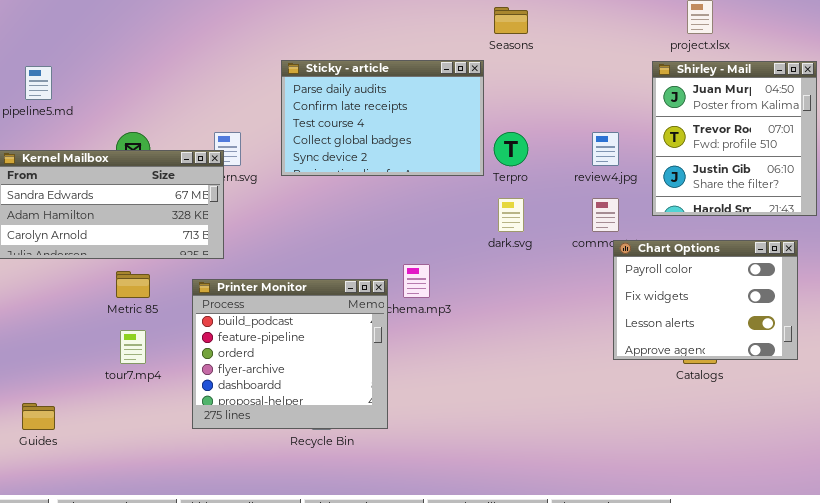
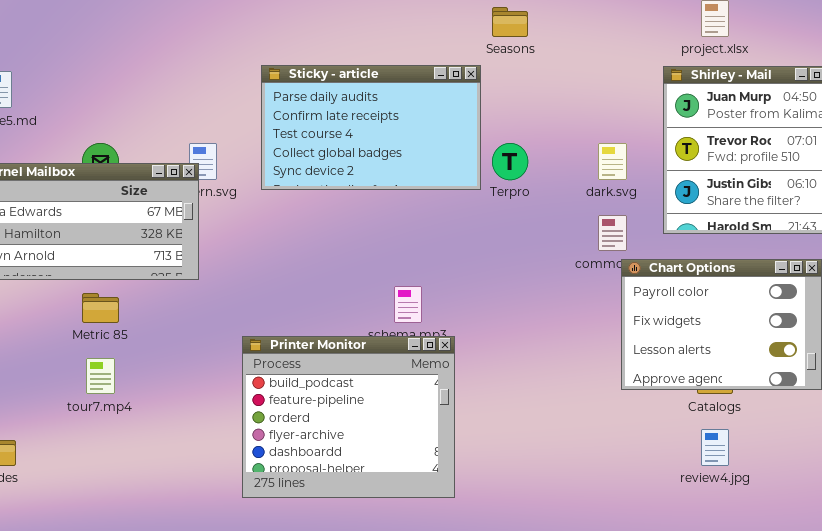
review4.jpg: [592,132,619,166] -> [701,429,729,466], moved
dark.svg: [498,198,524,232] -> [598,143,627,180], moved
Printer Monitor: [192,279,388,429] -> [242,336,455,498], moved

